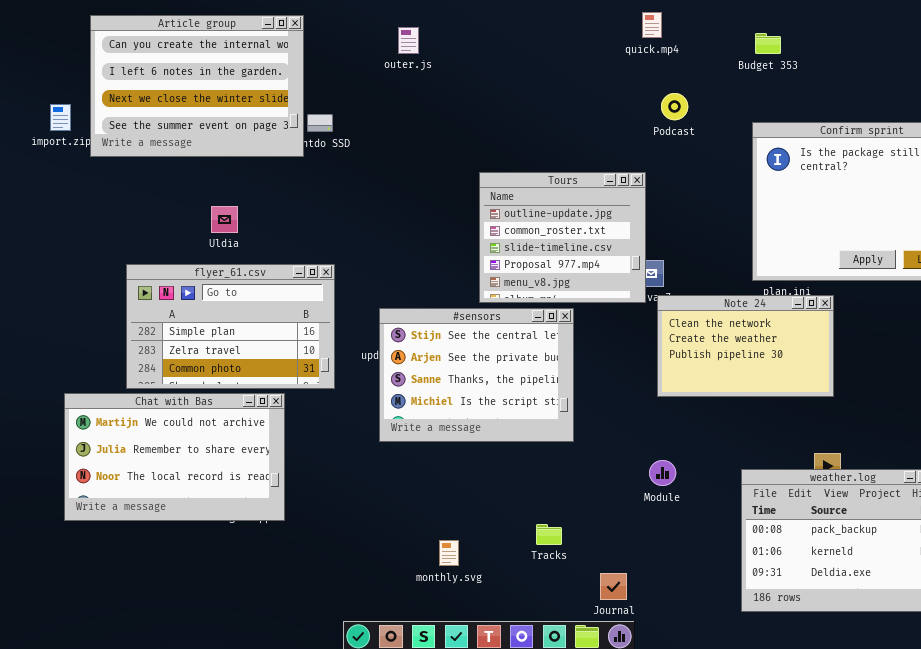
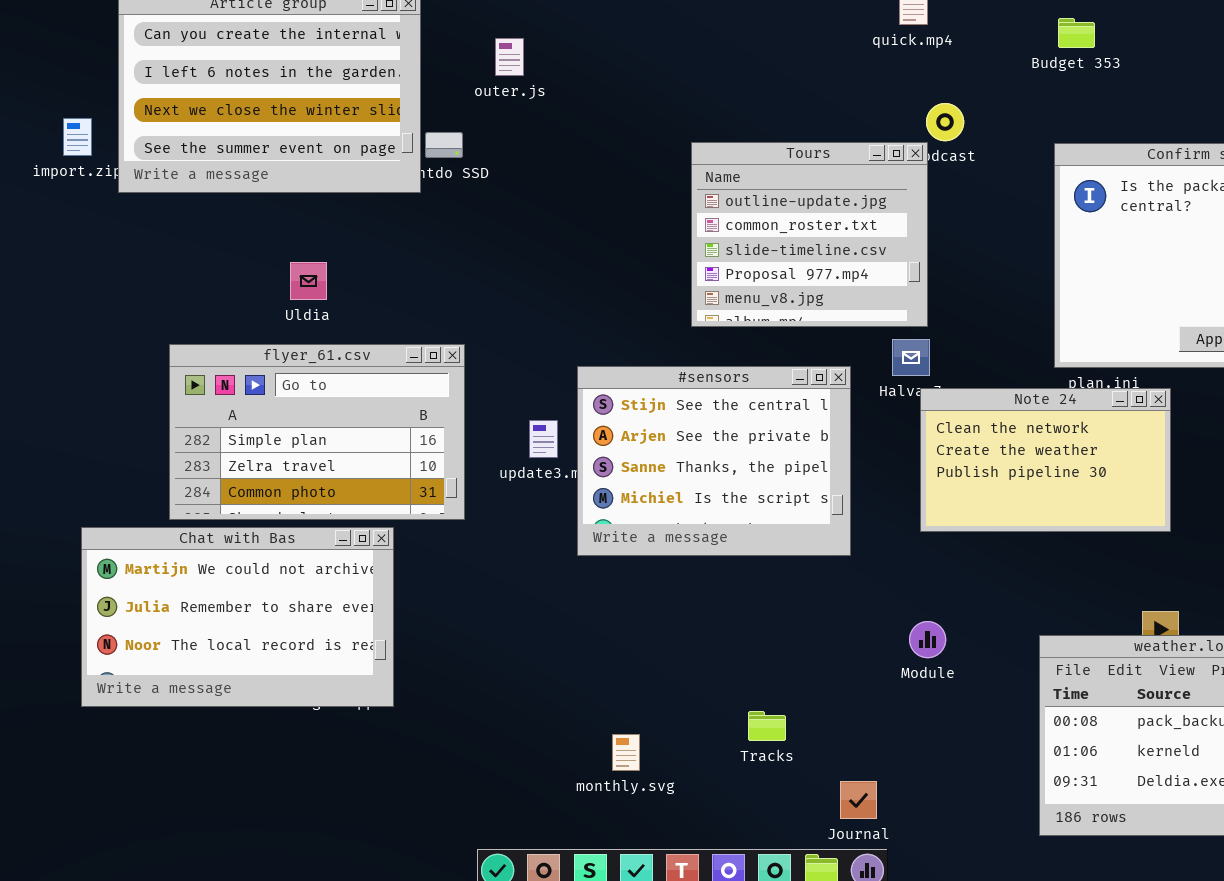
outer.js: [398,27,419,54] -> [495,38,524,76], moved
Tours: [479,172,646,303] -> [691,142,928,327], moved
#sensors: [379,308,574,442] -> [577,366,851,556], moved

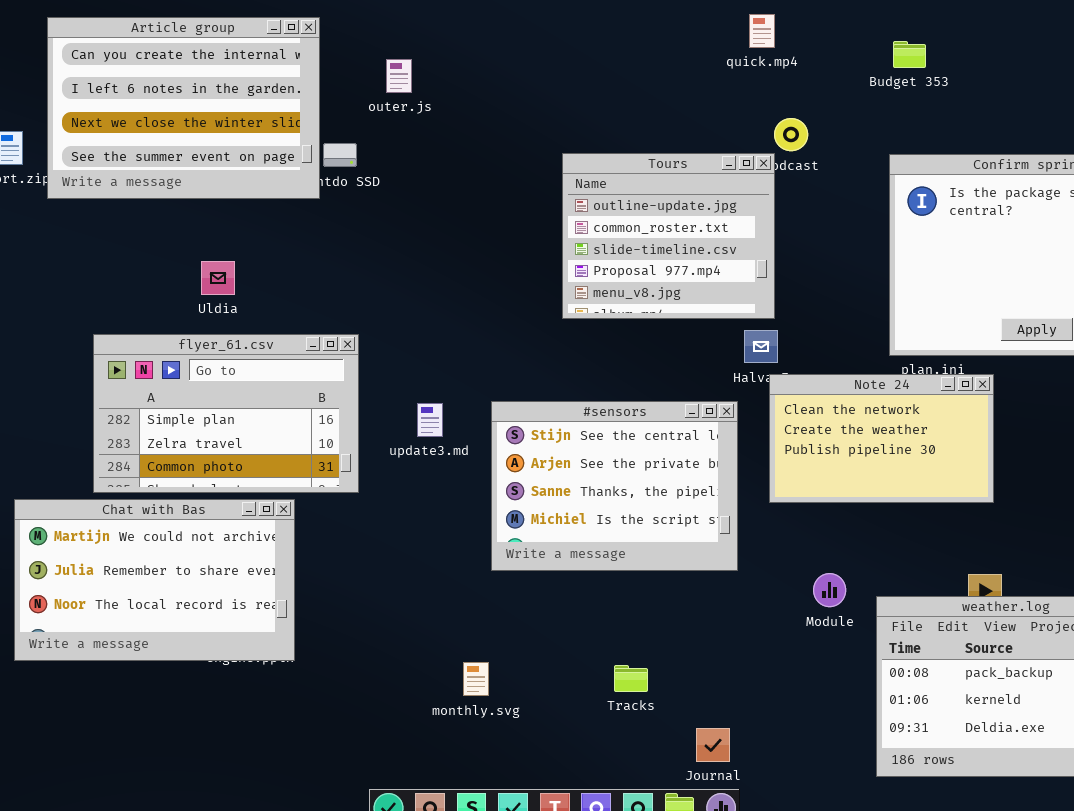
#sensors: [577,366,851,556] -> [491,401,738,571], moved
Module: [909,621,946,658] -> [813,573,846,607], moved
monthly.svg: [612,734,640,771] -> [463,662,489,696], moved

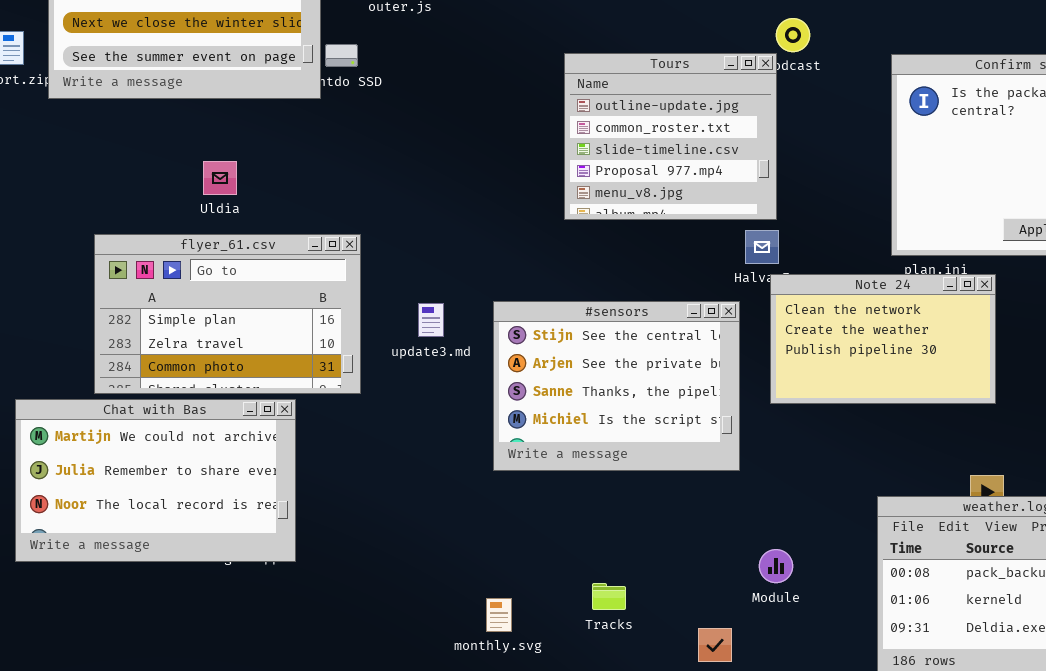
Module: [813,573,846,607] -> [759,549,793,583], moved
monthly.svg: [463,662,489,696] -> [486,598,512,632], moved
Tracks: [614,665,648,692] -> [592,583,626,610], moved

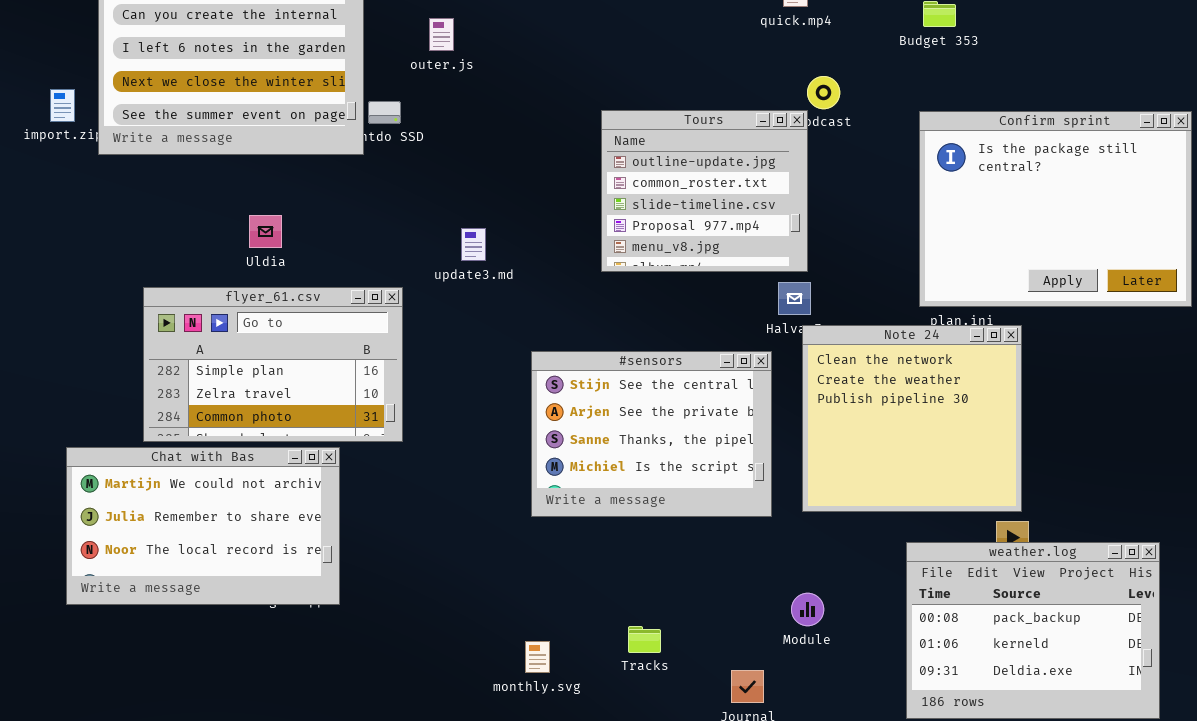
Note 24: [770,274,996,404] -> [802,325,1022,512], resized
update3.md: [418,303,444,337] -> [461,228,486,261], moved

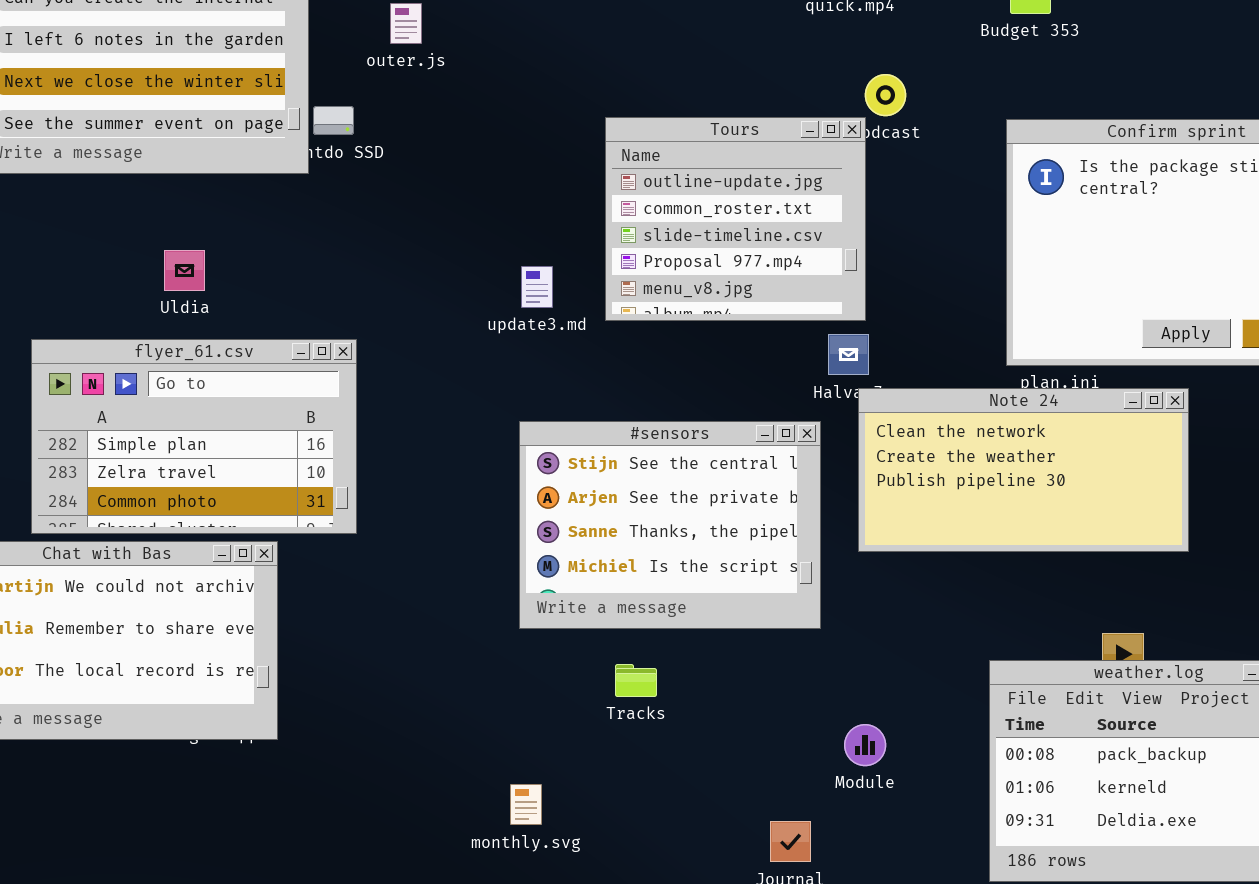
update3.md: [461,228,486,261] -> [521,266,553,308], moved
Note 24: [802,325,1022,512] -> [858,388,1189,552], resized
Tracks: [628,626,661,653] -> [615,664,657,697], moved

